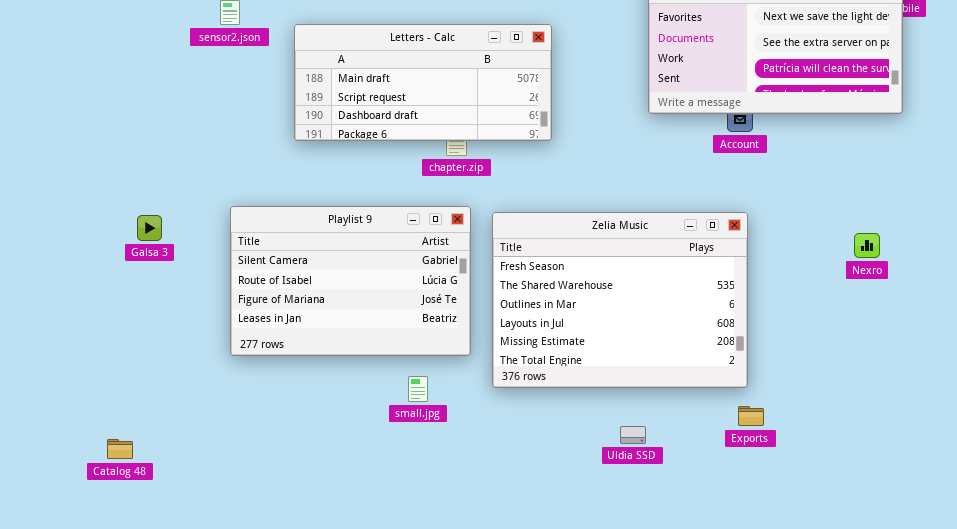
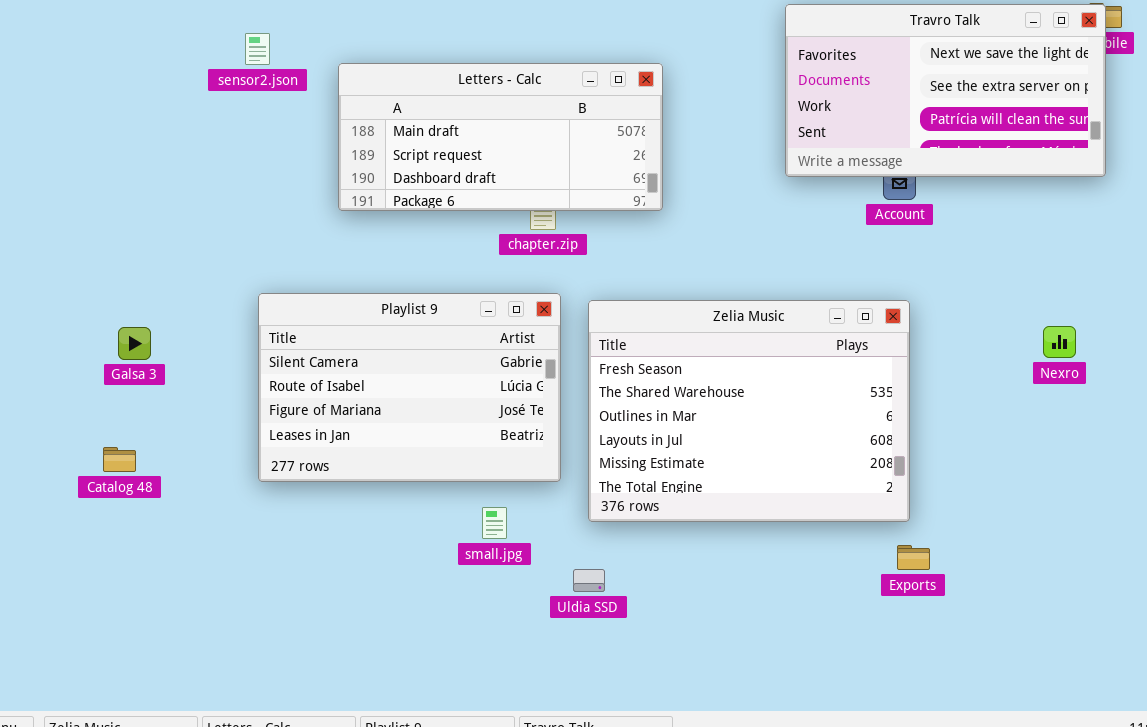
Galsa 3: [137,215,162,241] -> [118,327,151,360], moved
Uldia SSD: [620,426,646,444] -> [573,569,605,592], moved
Catalog 48: [107,439,133,459] -> [103,447,136,472], moved

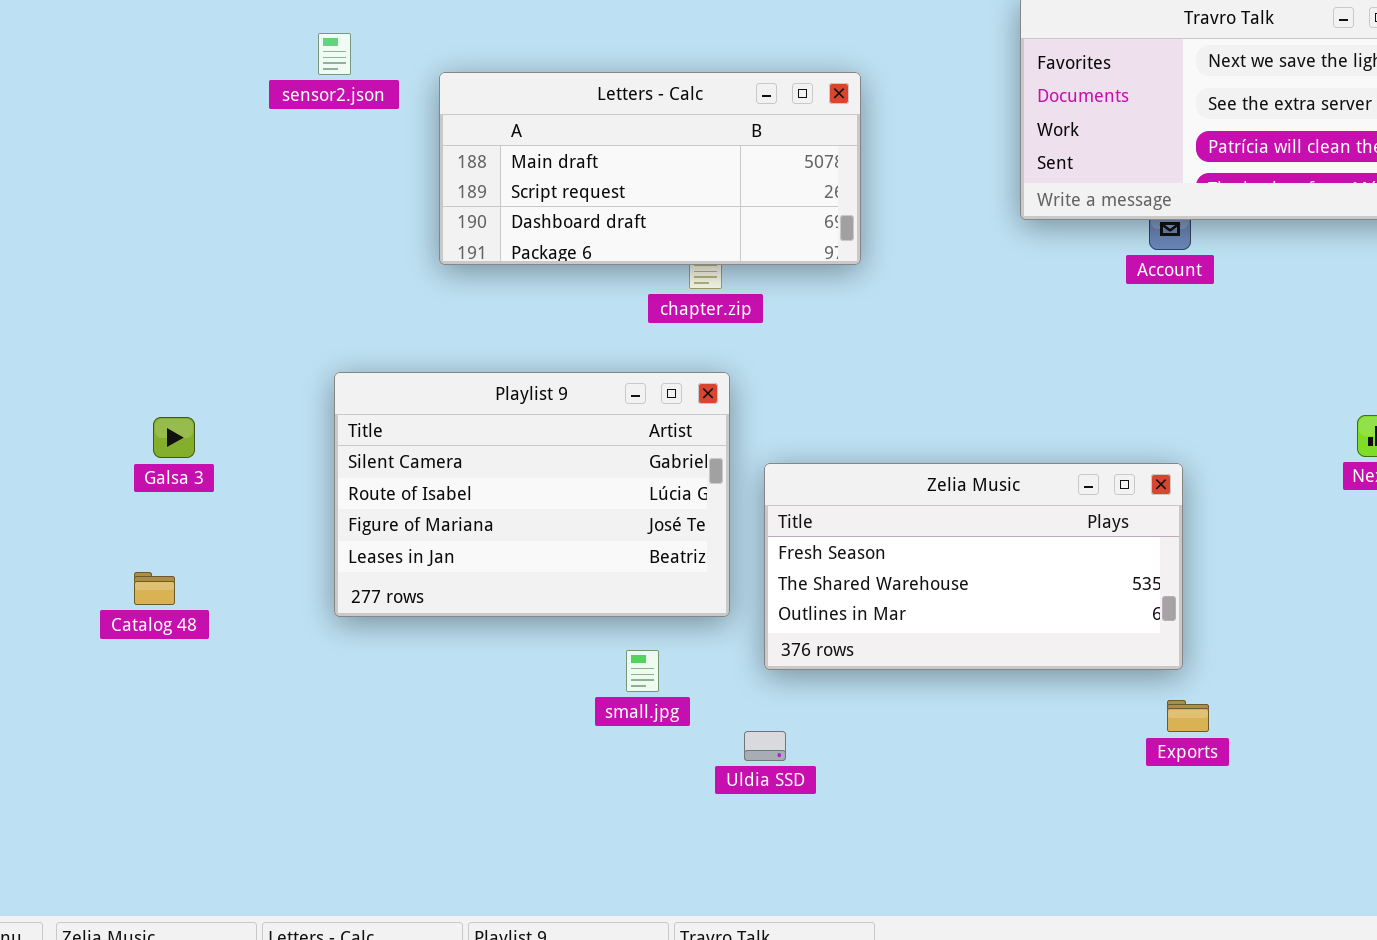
Zelia Music: [588,300,910,522] -> [764,463,1183,670], resized

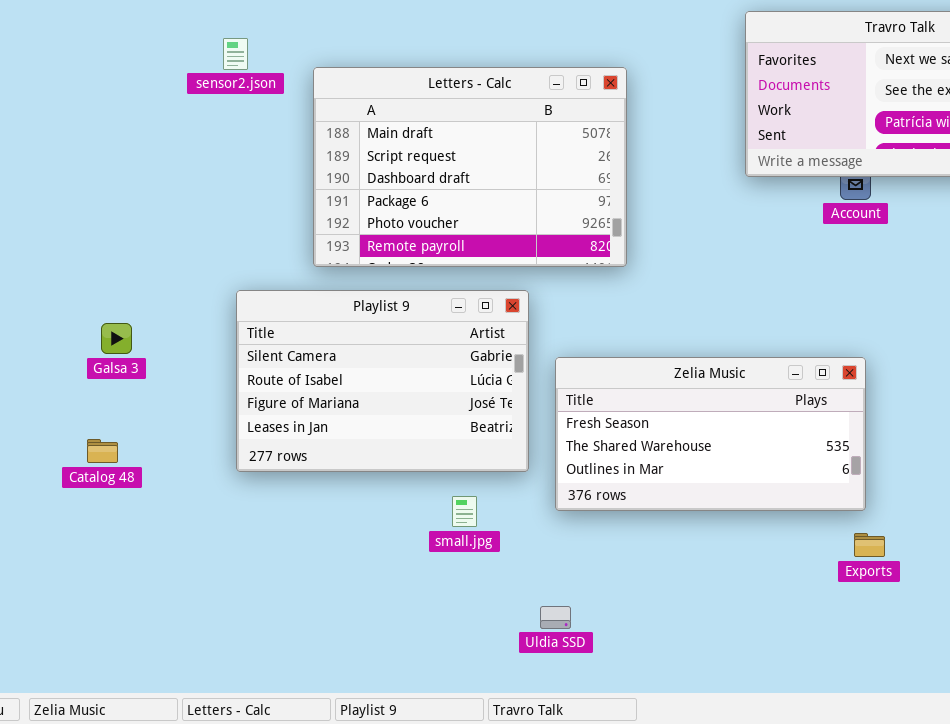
Letters - Calc: [439,72,861,265] -> [313,67,627,267], resized
Uldia SSD: [744,731,786,761] -> [540,606,571,629], moved

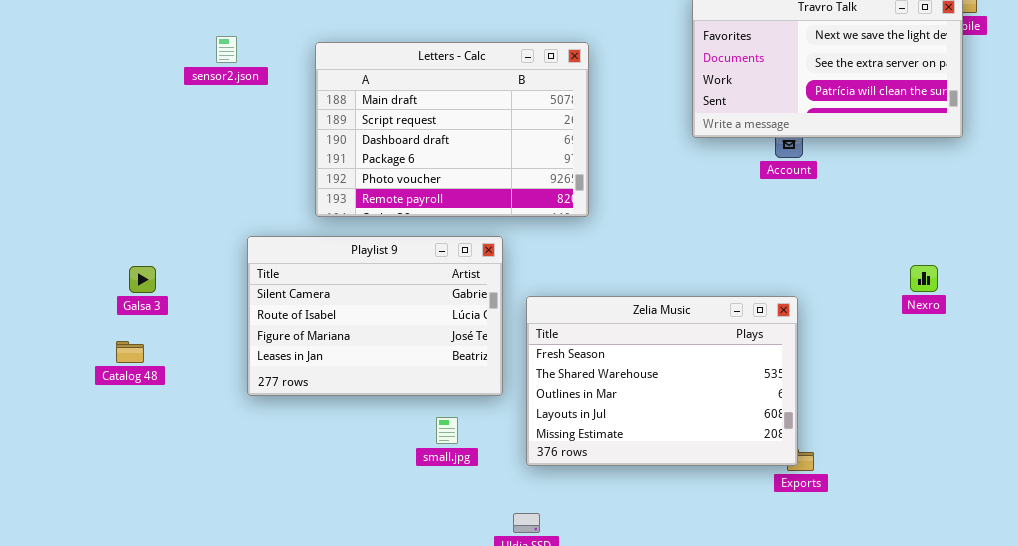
sensor2.json: [223,38,248,70] -> [216,36,237,63], moved
Zelia Music: [555,357,866,511] -> [526,296,798,466], resized
Catalog 48: [87,439,118,463] -> [116,341,144,363], moved

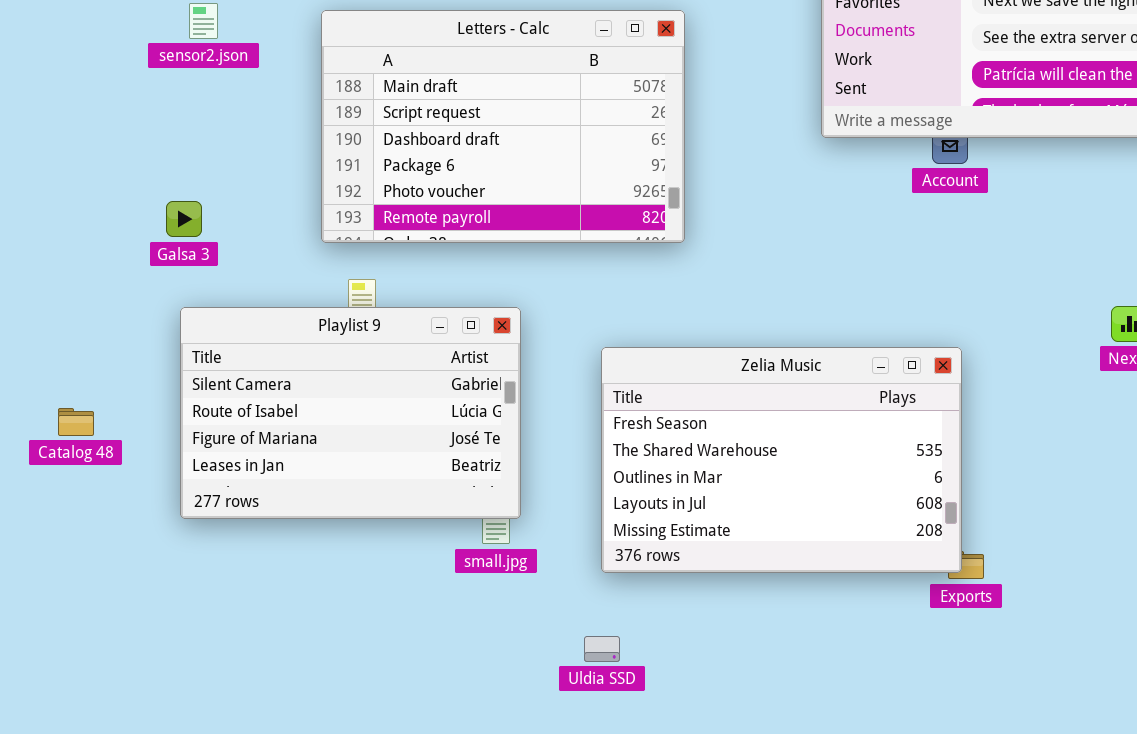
Playlist 9: [247,236,503,396] -> [180,307,521,519], moved
Galsa 3: [129,266,156,293] -> [166,201,202,237], moved

